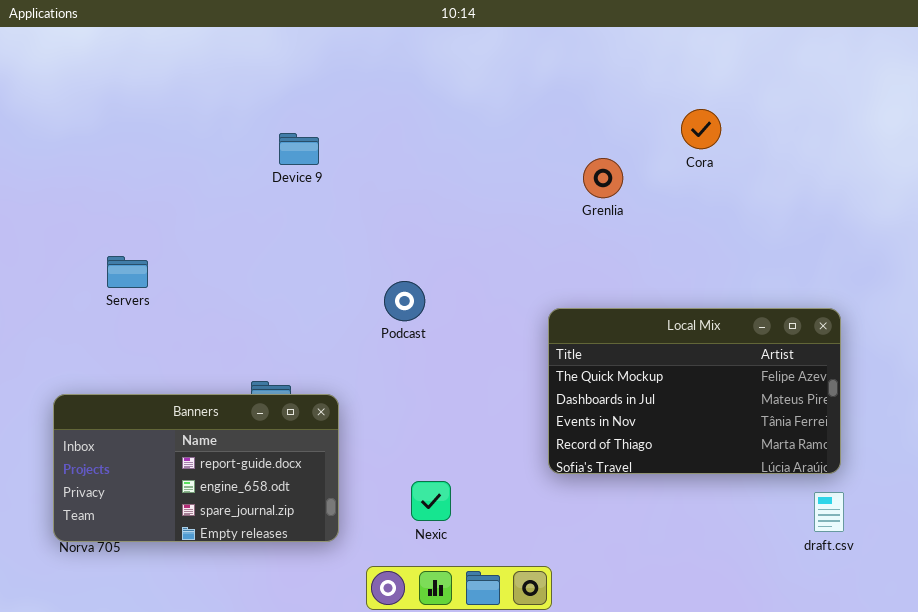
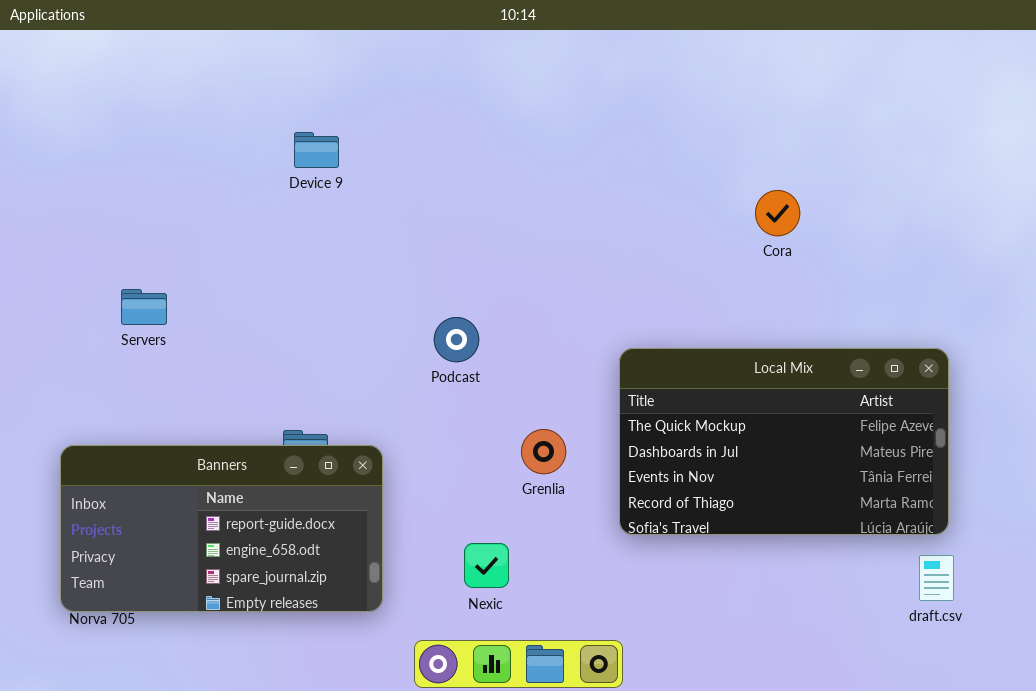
Cora: [681,109,721,149] -> [755,190,800,236], moved
Device 9: [279,133,319,165] -> [294,132,339,168], moved
Grenlia: [583,158,623,198] -> [521,429,566,474], moved

